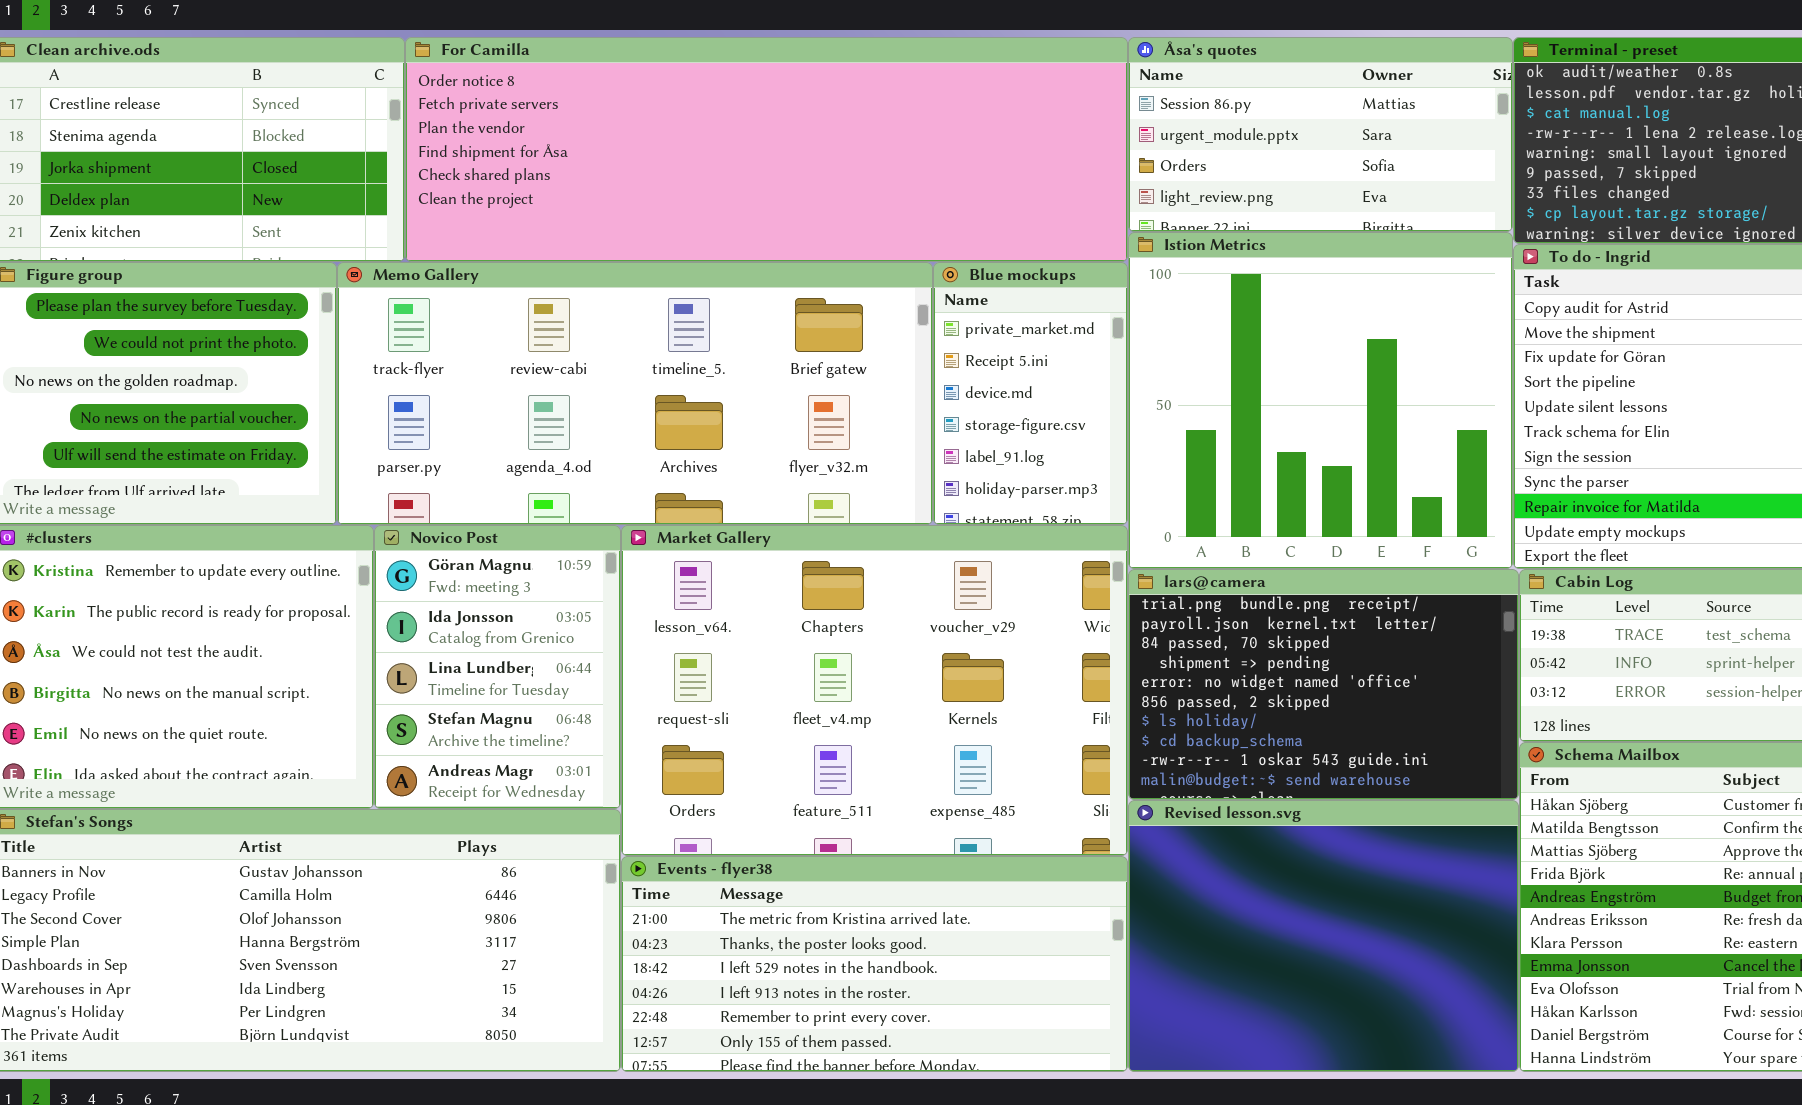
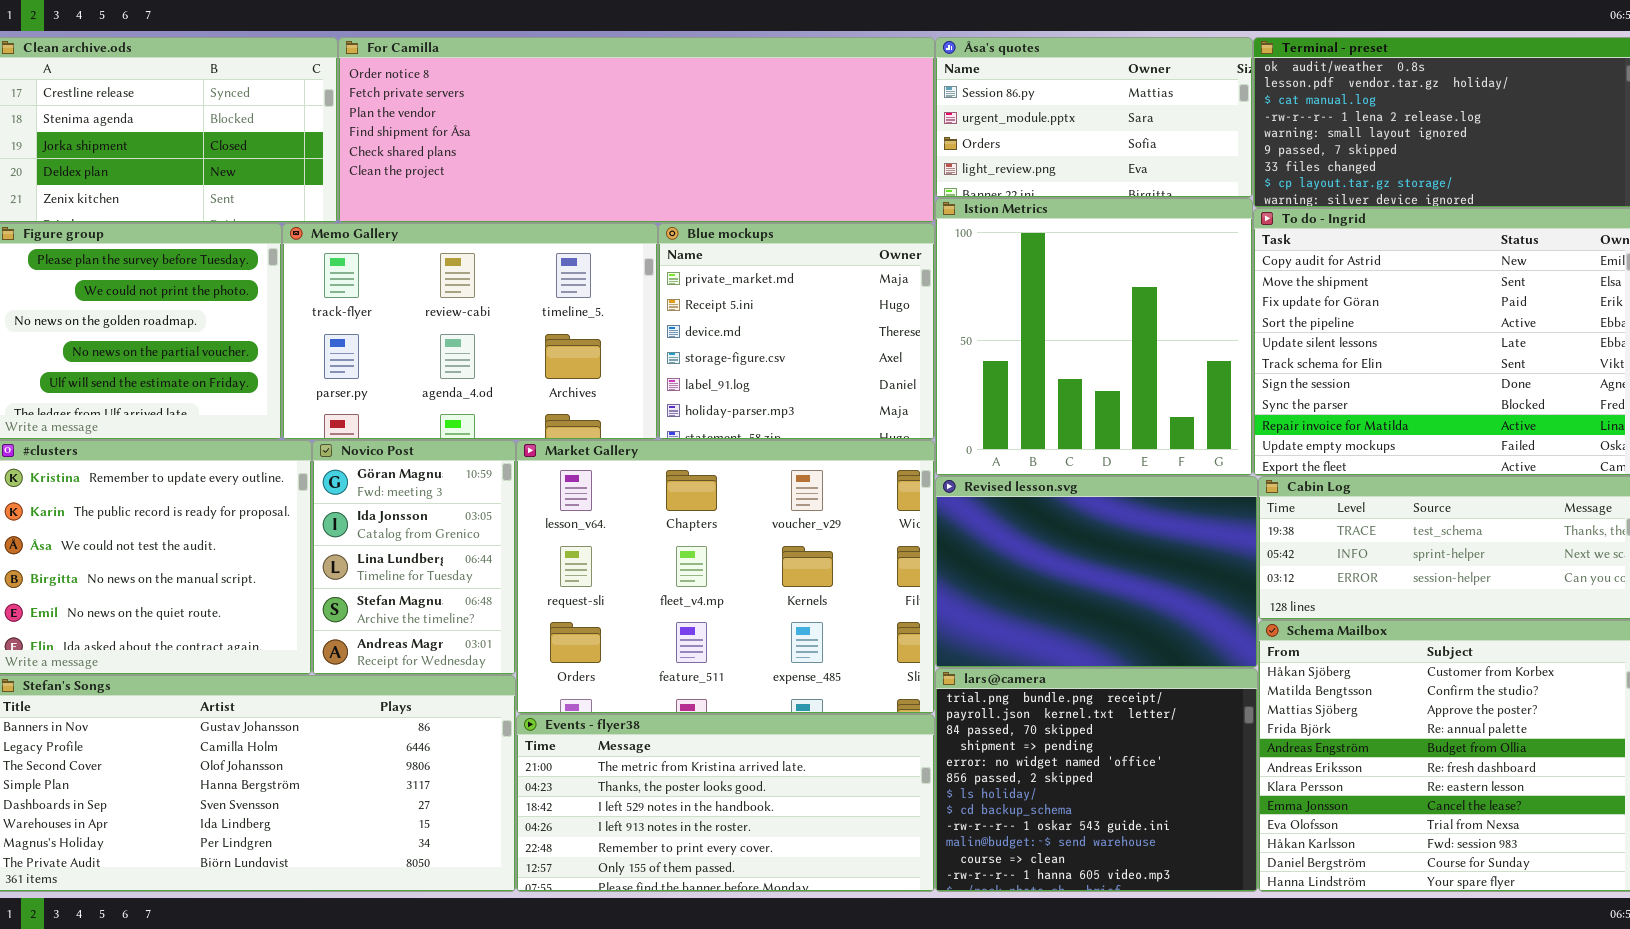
Memo Gallery: [337,262,933,525] -> [282,223,658,440], resized
Blue mockups: [933,262,1128,525] -> [658,223,935,440], resized
lars@camera: [1128,569,1519,800] -> [935,668,1258,892], moved, resized
Revised lesson.svg: [1128,800,1519,1072] -> [935,476,1258,668], moved, resized

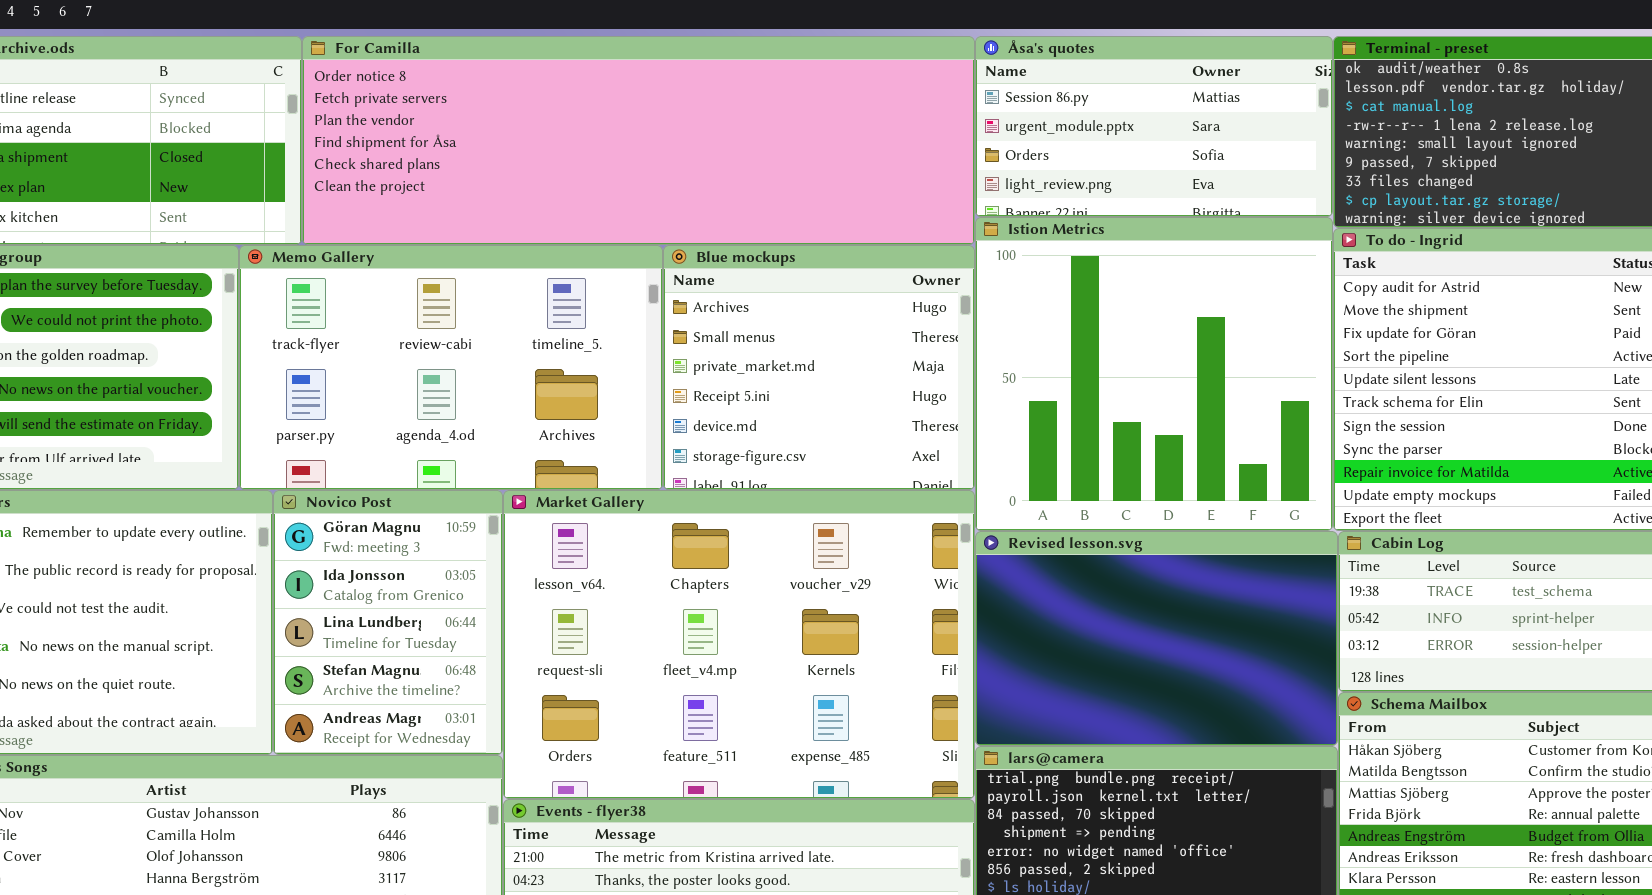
Blue mockups: [658,223,935,440] -> [663,245,975,490], scrolled up 2 rows

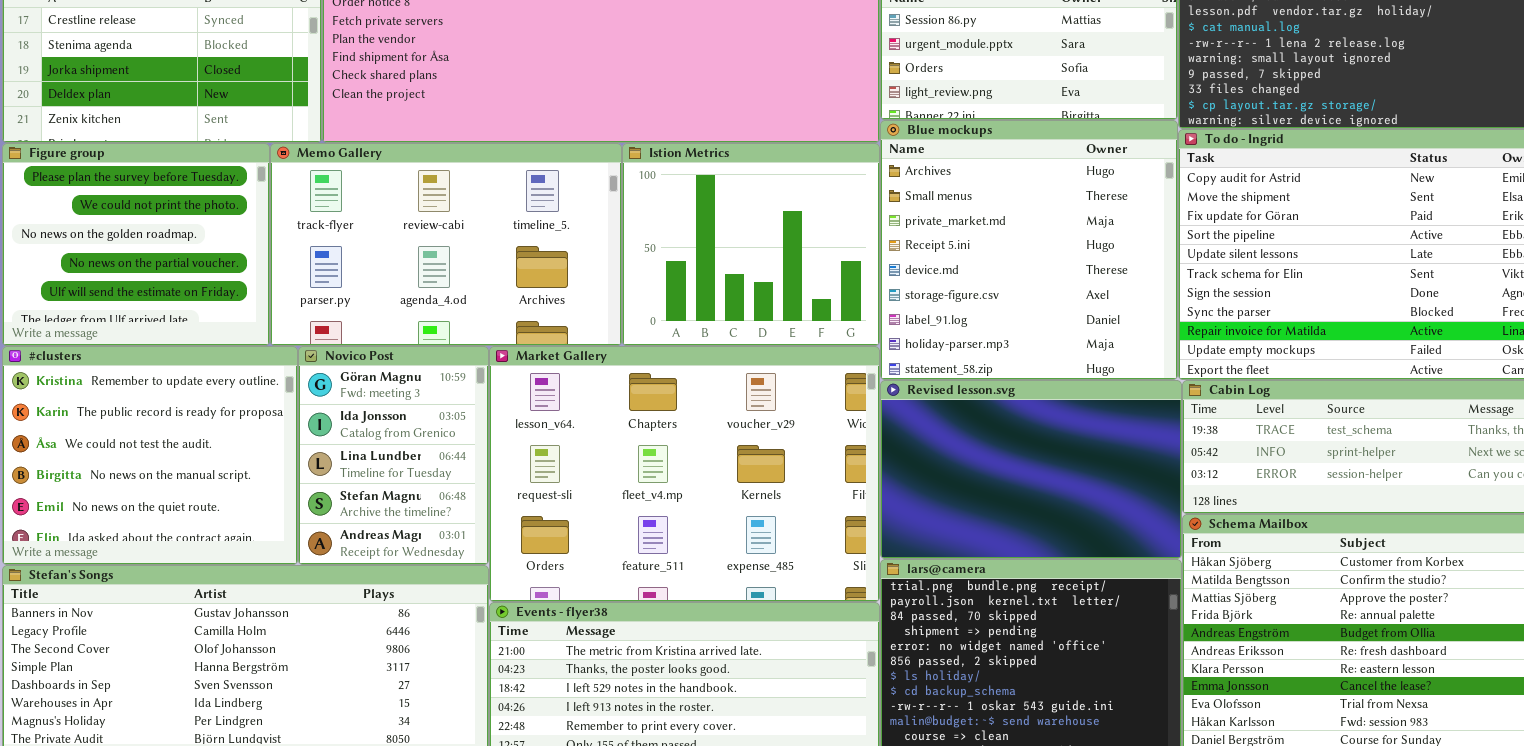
Istion Metrics: [975,217,1333,531] -> [622,143,880,346], moved, resized
Blue mockups: [663,245,975,490] -> [880,120,1178,380], moved, resized

